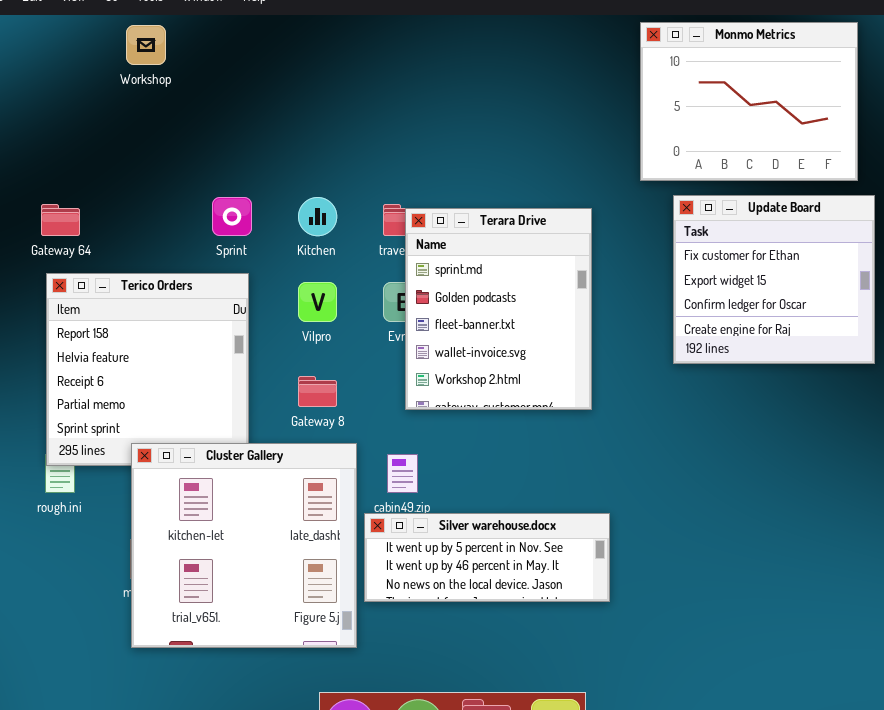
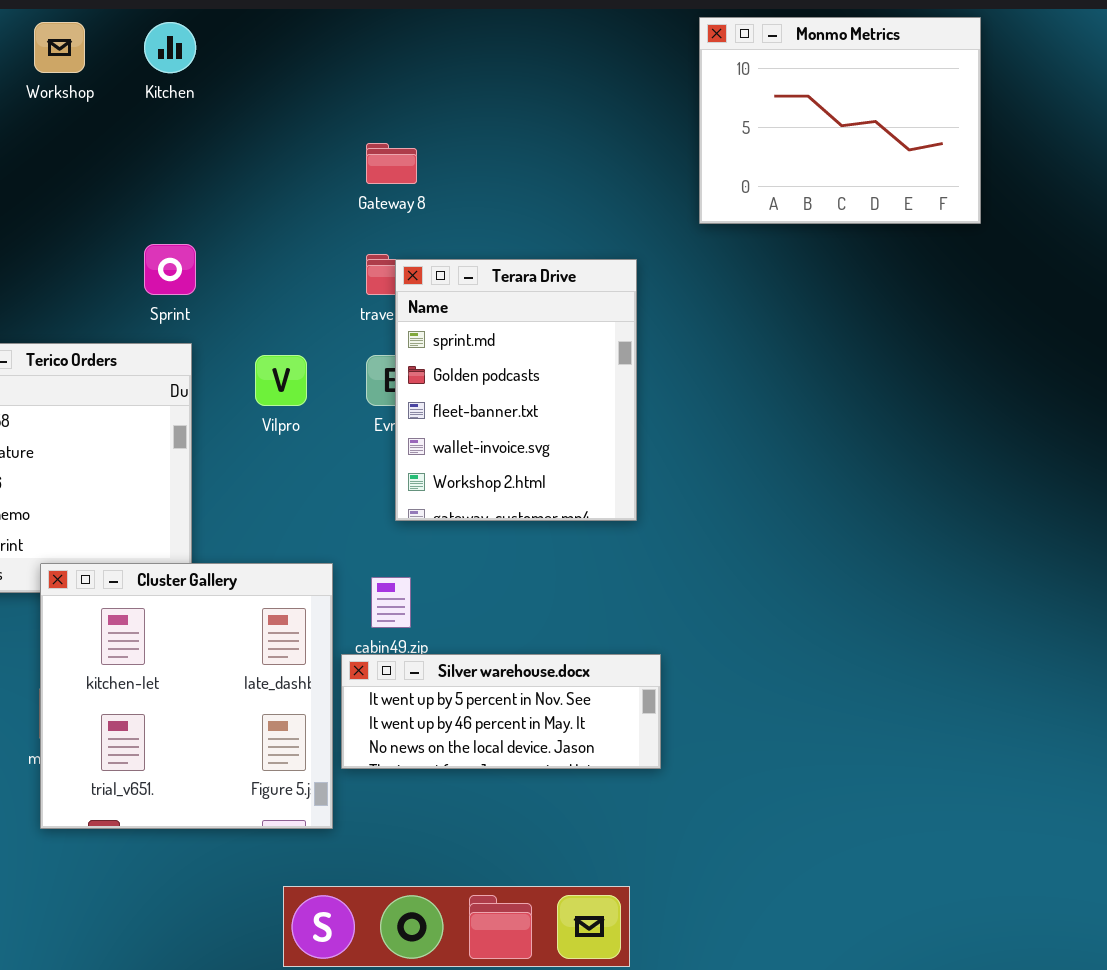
Update Board: [673,195,875,364] -> none, closed
Kitchen: [298,197,337,236] -> [144,22,196,73], moved
Gateway 8: [298,376,337,407] -> [366,143,417,184], moved

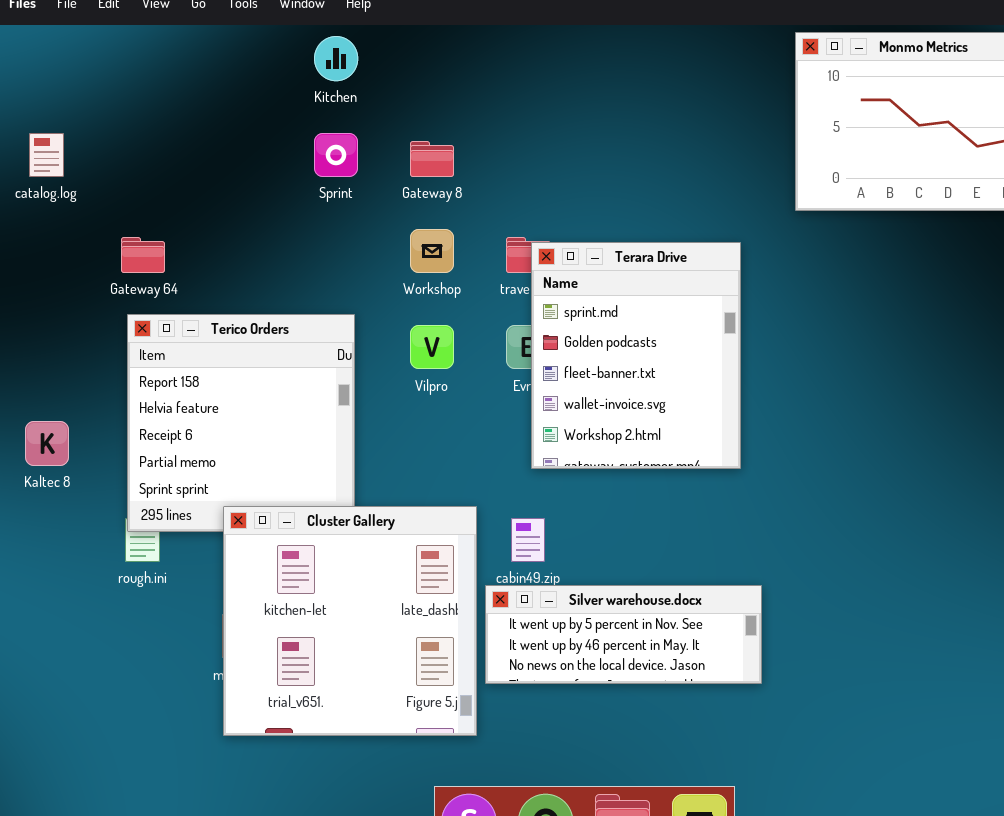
Workshop: [34,22,85,73] -> [410,229,454,273], moved
Gateway 8: [366,143,417,184] -> [410,141,454,177], moved
Sprint: [144,244,196,295] -> [314,133,358,177], moved

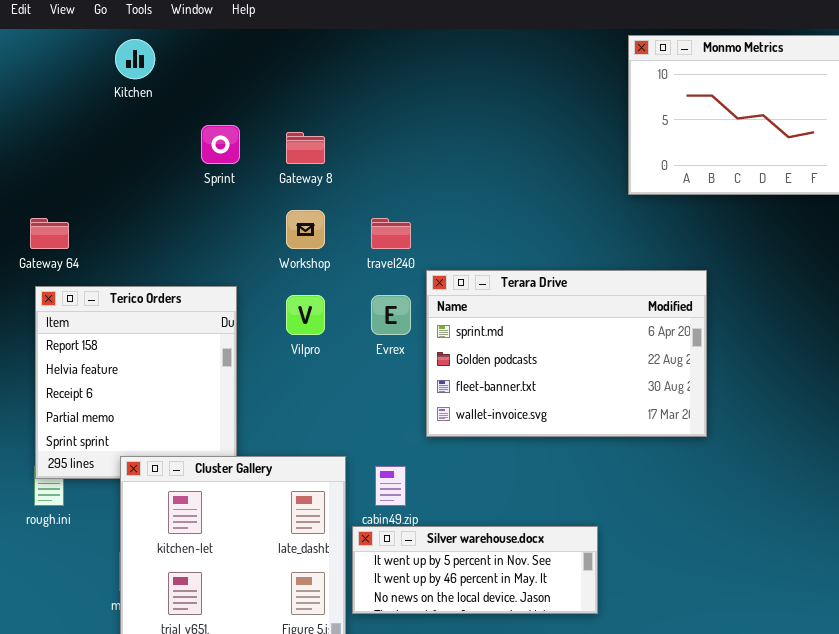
Kitchen: [314,36,358,81] -> [115,39,155,79], moved
Terara Drive: [531,242,741,469] -> [426,270,707,437], moved, resized

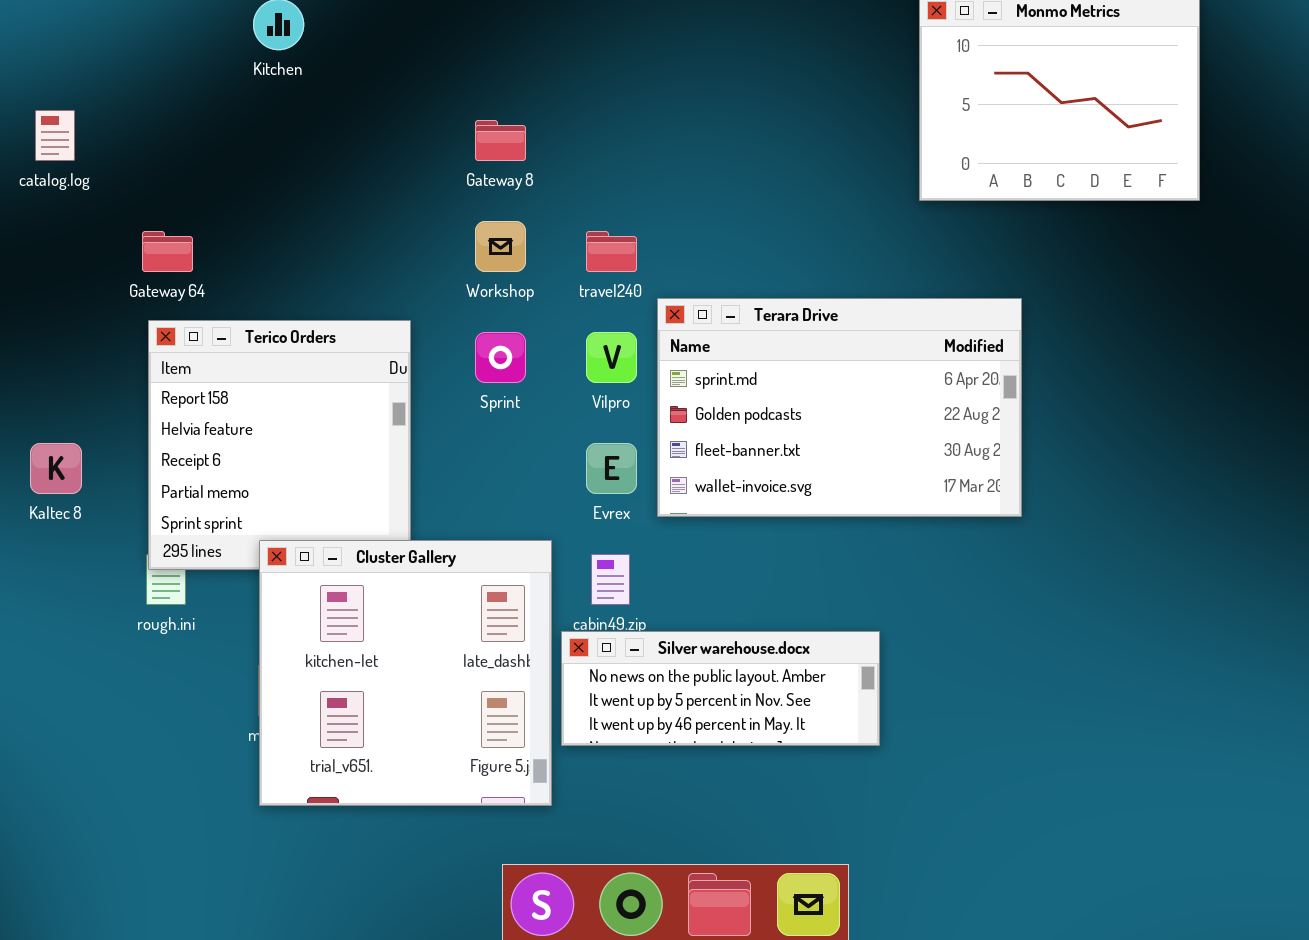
Sprint: [201,125,240,164] -> [475,332,526,383], moved
Vilpro: [286,295,325,335] -> [586,332,637,383], moved
Evrex: [371,295,411,335] -> [586,443,637,494], moved
Silver warehouse.docx: [352,526,598,614] -> [561,631,880,746], scrolled up 1 row

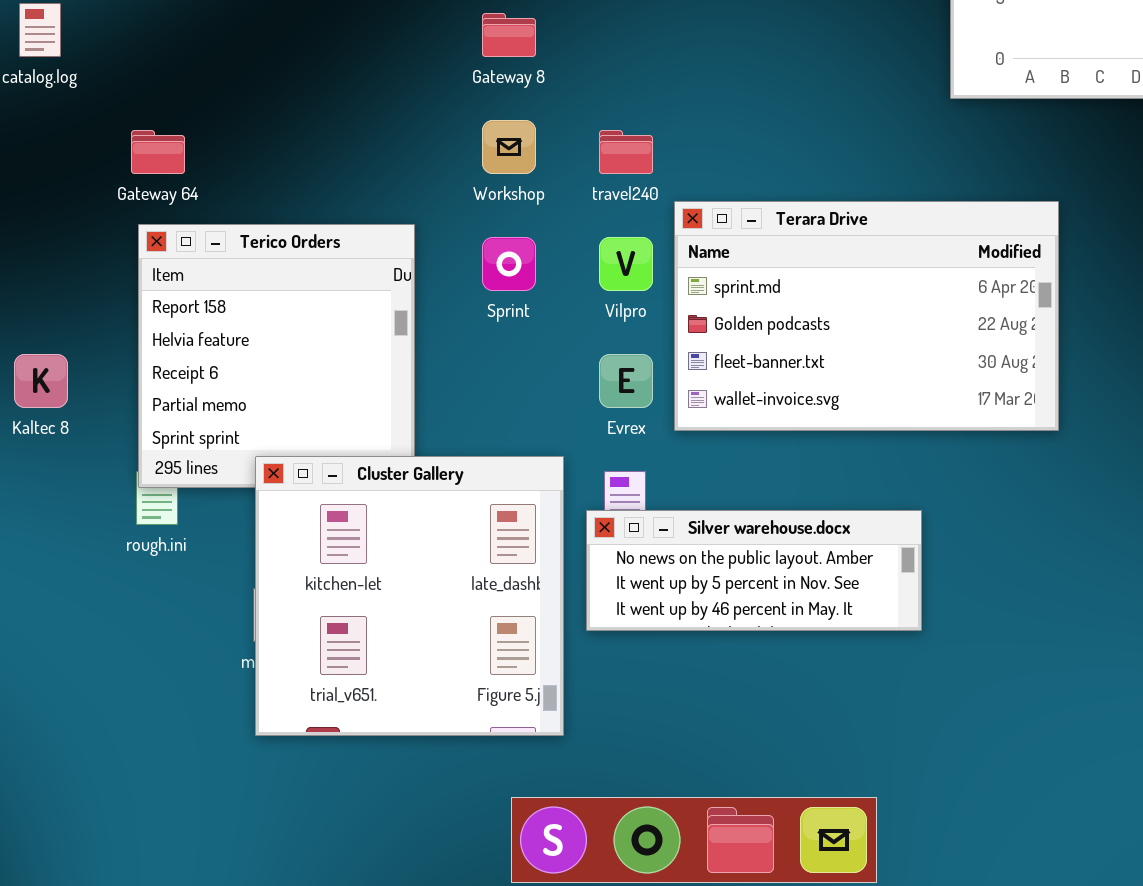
Silver warehouse.docx: [561,631,880,746] -> [586,510,922,631], moved

